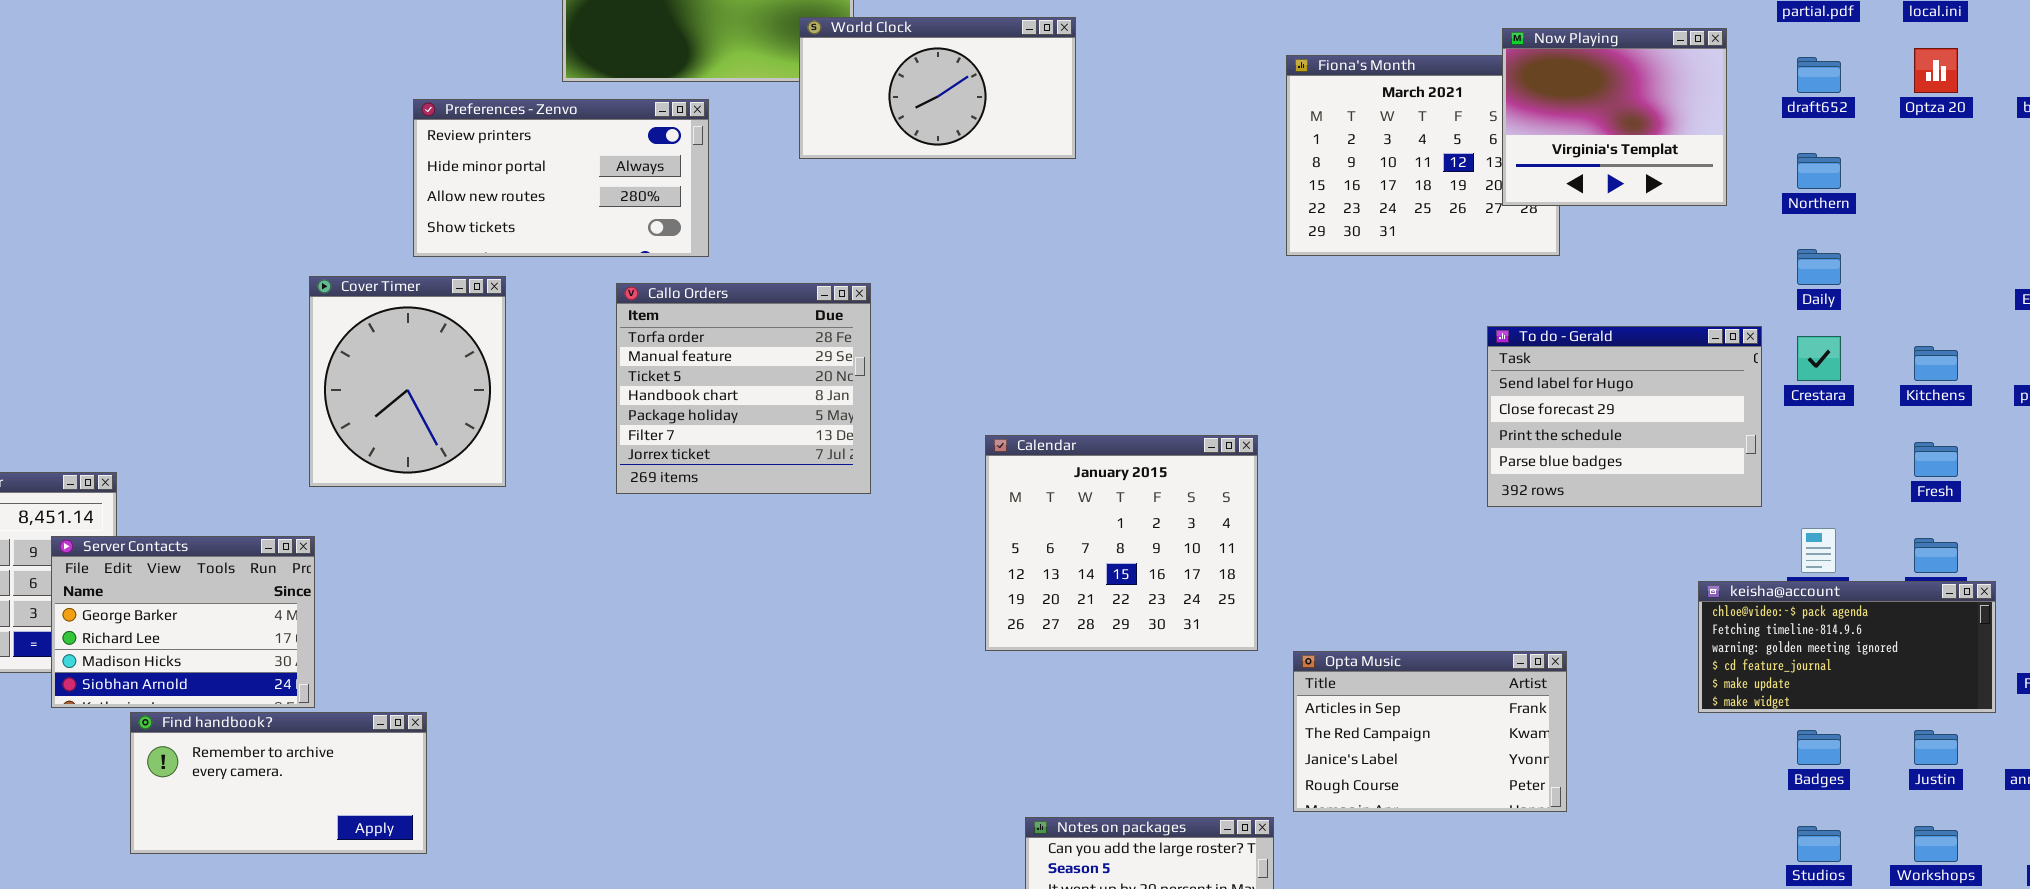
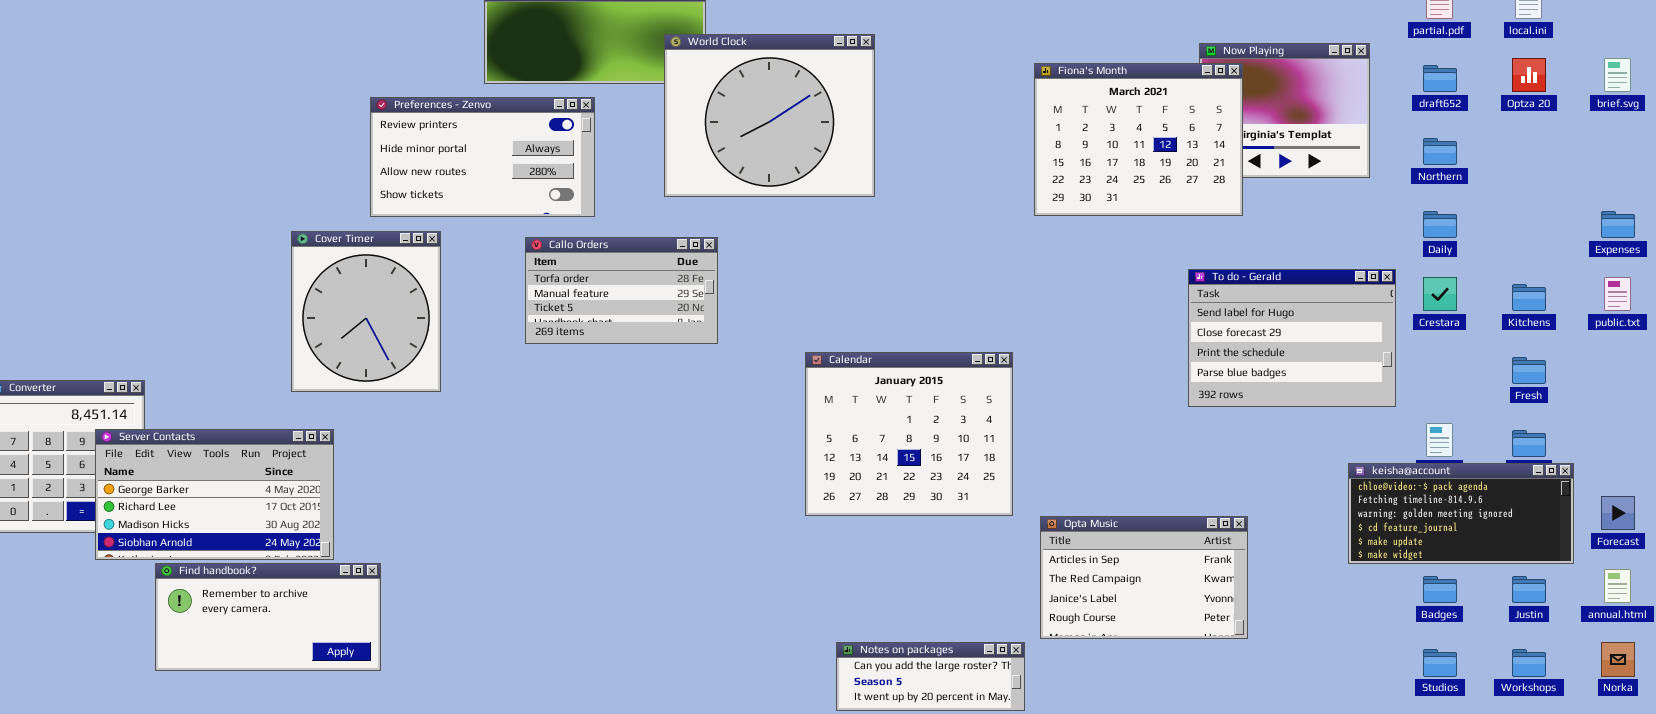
World Clock: [799,17,1076,159] -> [664,34,875,197], resized
Fiona's Month: [1286,55,1560,256] -> [1034,63,1243,216], raised
Callo Orders: [616,283,871,494] -> [525,237,718,344], resized
Server Contacts: [51,536,315,708] -> [95,429,334,560], resized

